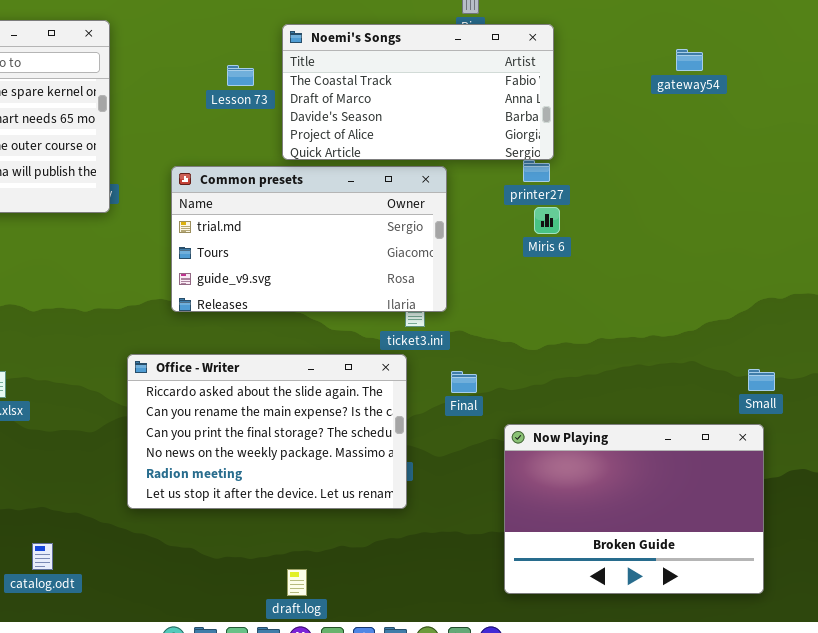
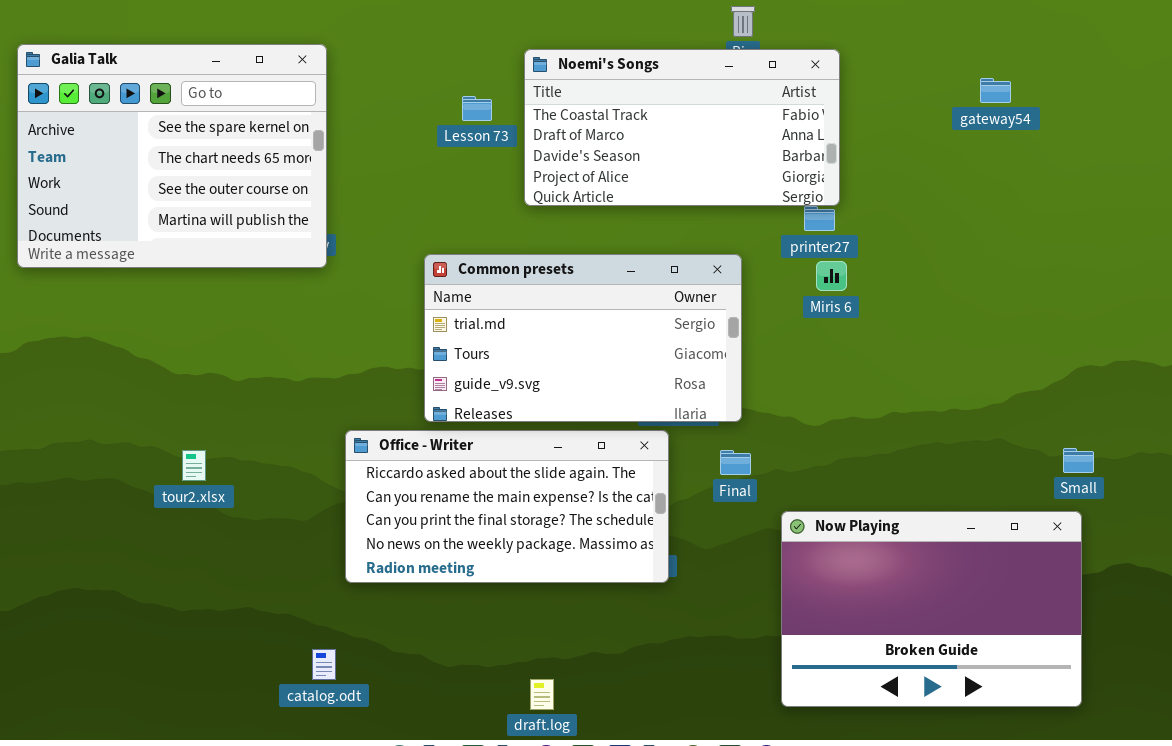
Common presets: [171,166,447,312] -> [424,254,742,422], moved
Office - Writer: [127,354,407,509] -> [345,430,669,583], resized
catalog.odt: [32,543,53,570] -> [312,649,336,680], moved

